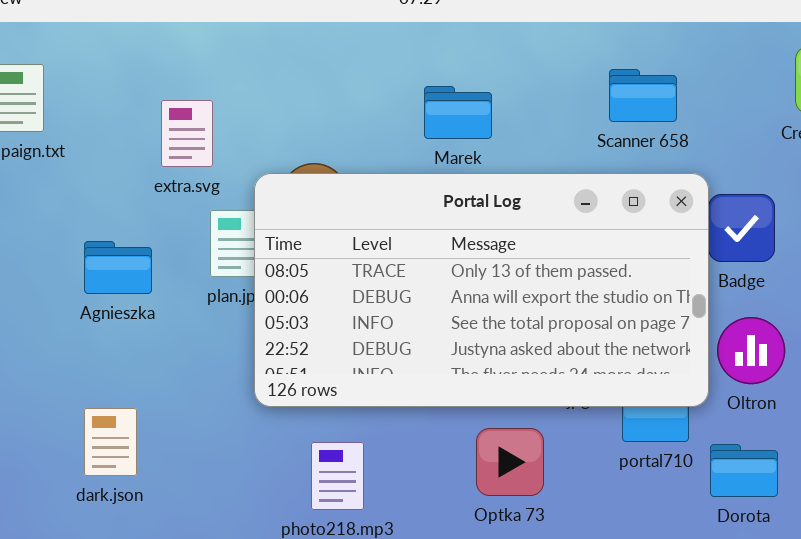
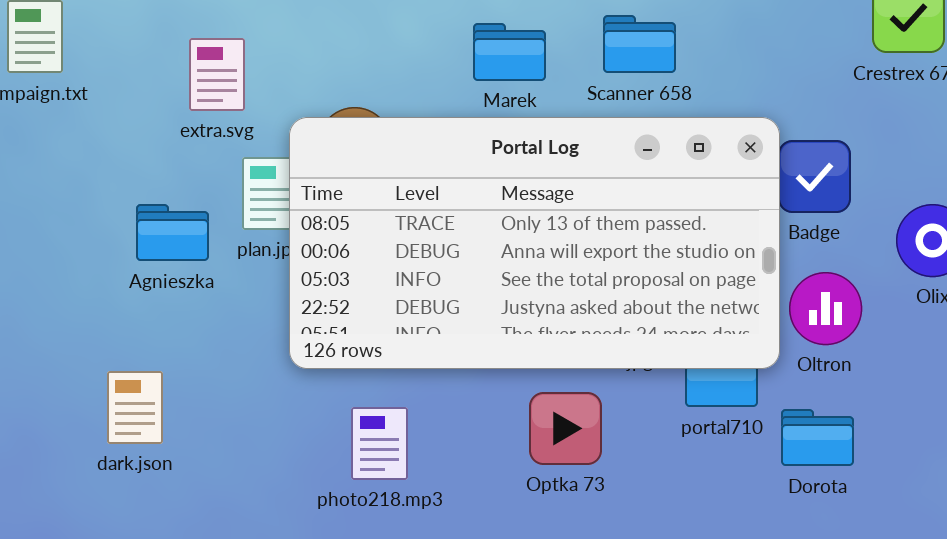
Scanner 658: [609,69,677,122] -> [603,15,676,73], moved
Agnieszka: [84,241,152,294] -> [136,204,209,261], moved

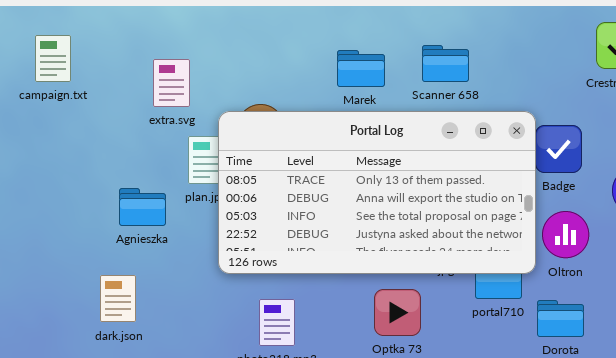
Agnieszka: [136,204,209,261] -> [119,188,166,226], moved

